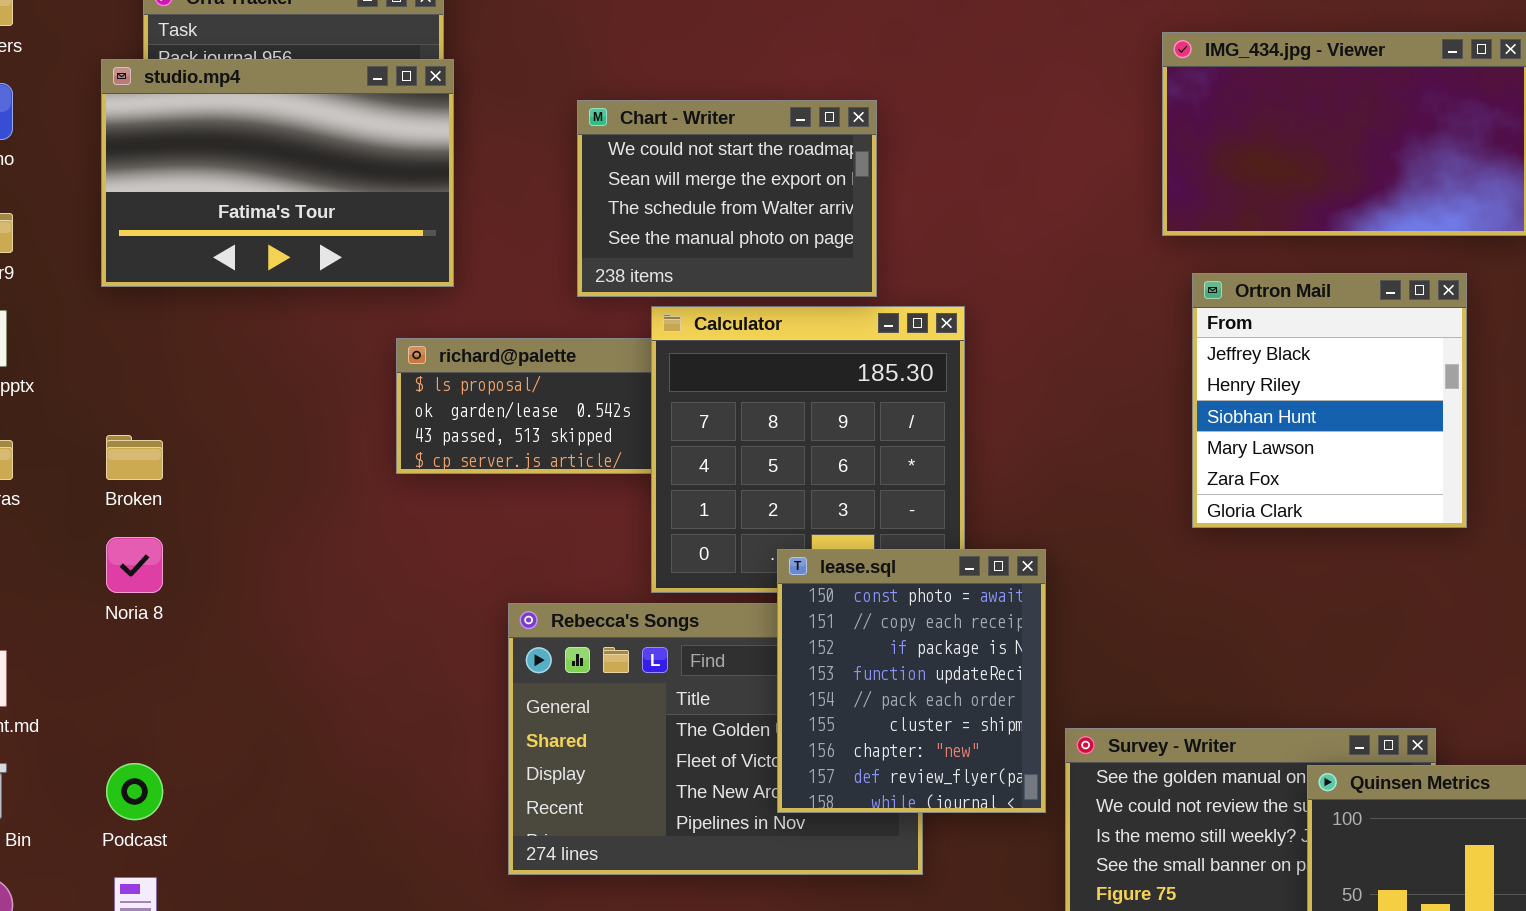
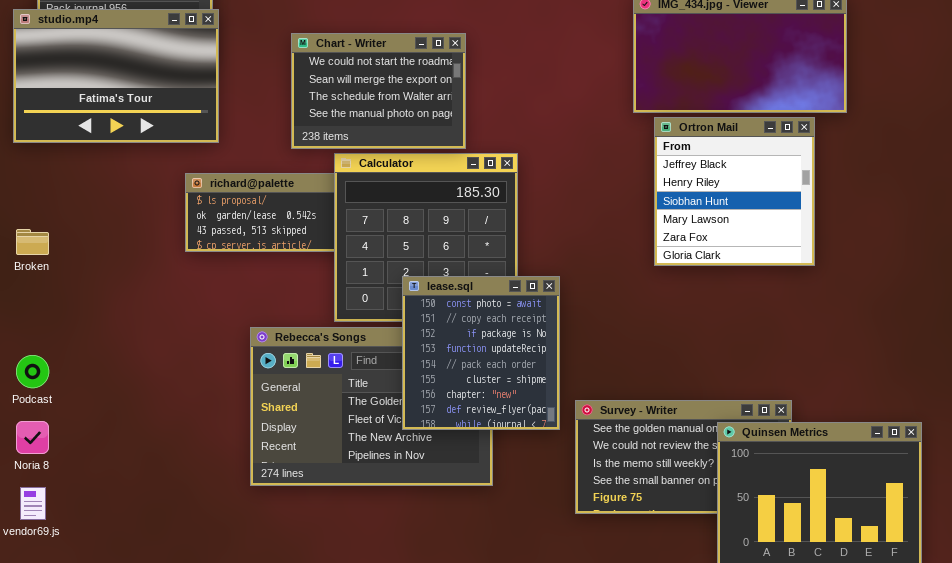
Ortron Mail: [1192,273,1467,528] -> [654,117,815,266], moved
Noria 8: [106,537,163,593] -> [16,421,49,454], moved
lease.sql: [777,549,1046,813] -> [402,276,560,430], moved
Podcast: [106,763,163,820] -> [16,355,49,388], moved

